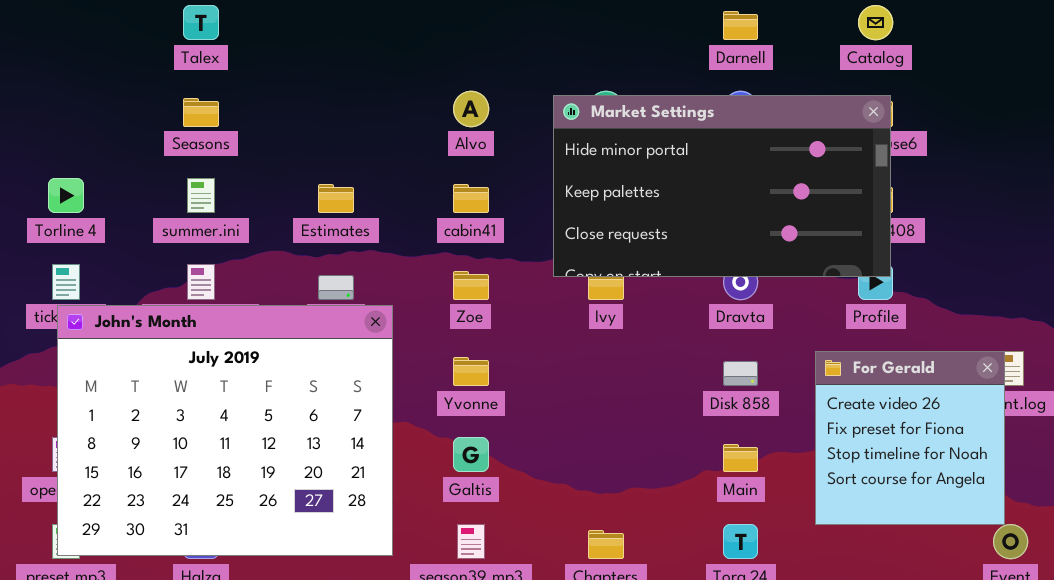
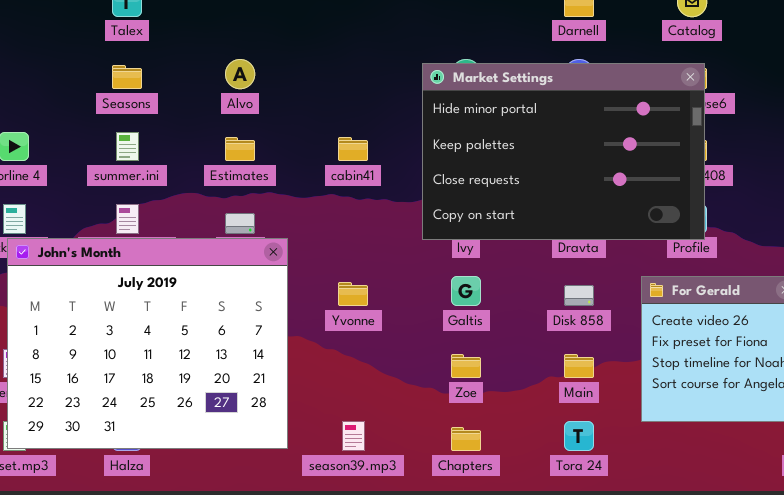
Alvo: [453,91,489,127] -> [225,59,255,89], moved
Market Settings: [553,95,891,277] -> [422,63,705,240], resized
Zoe: [453,271,489,300] -> [451,354,481,378], moved
Galtis: [453,437,489,472] -> [451,276,481,306], moved

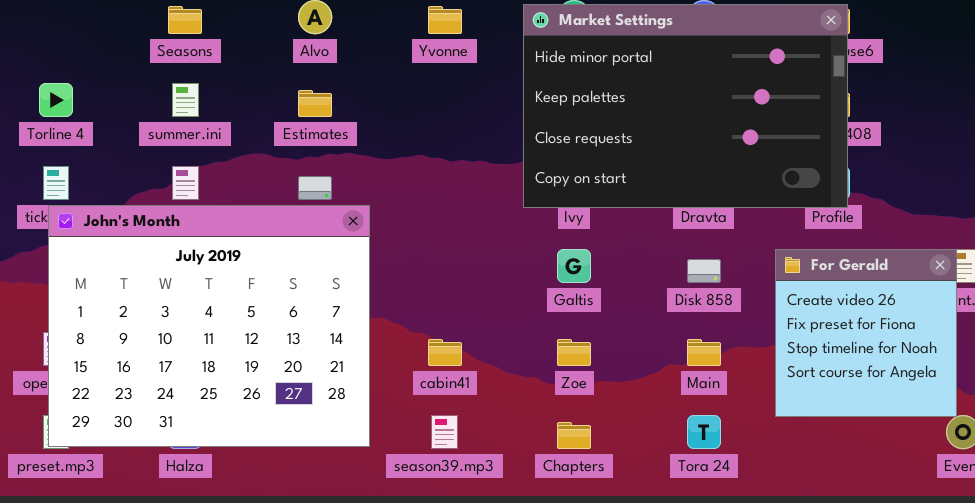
cabin41: [338,137,368,161] -> [428,339,462,366], moved
Yvonne: [338,282,368,306] -> [428,6,462,34], moved

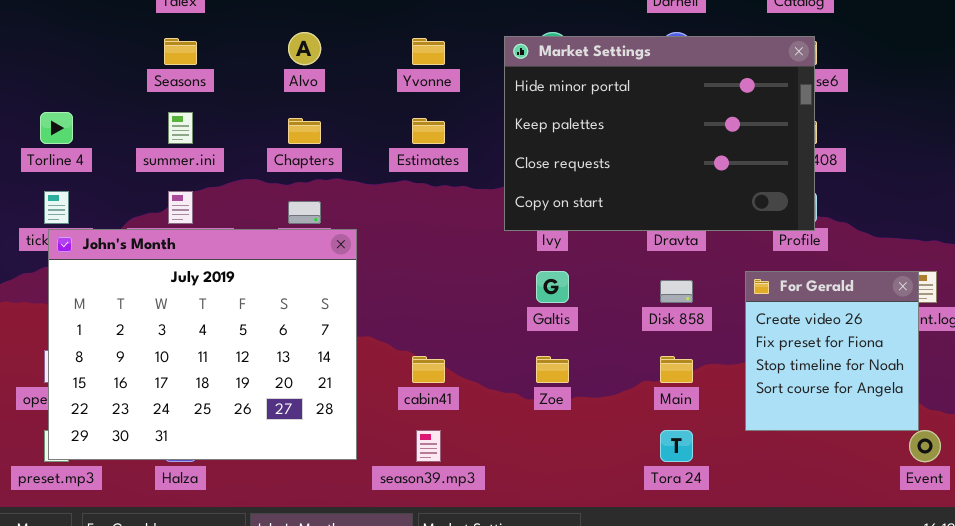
Estimates: [298,90,332,117] -> [412,118,445,144], moved
Chapters: [557,422,591,449] -> [288,118,321,144], moved

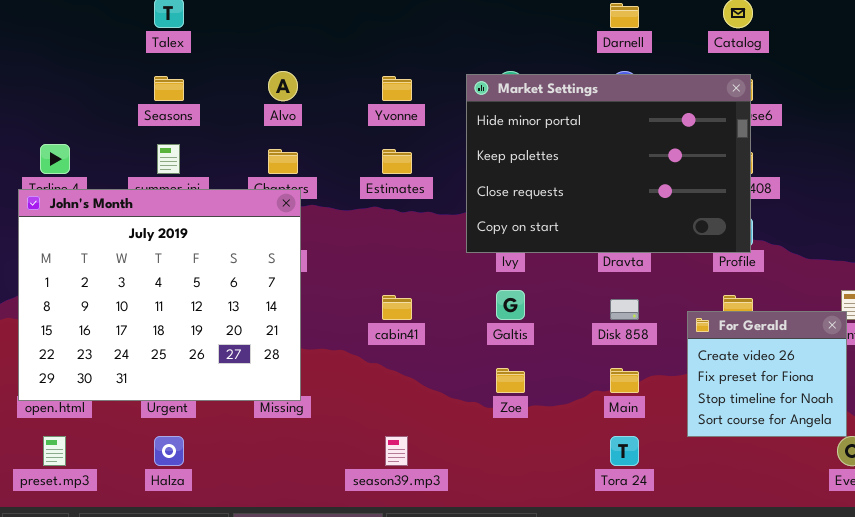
John's Month: [48,229,357,460] -> [18,189,301,401], moved
For Gerald: [745,271,919,431] -> [687,311,847,437], resized
cabin41: [412,356,445,383] -> [382,295,412,320], moved

